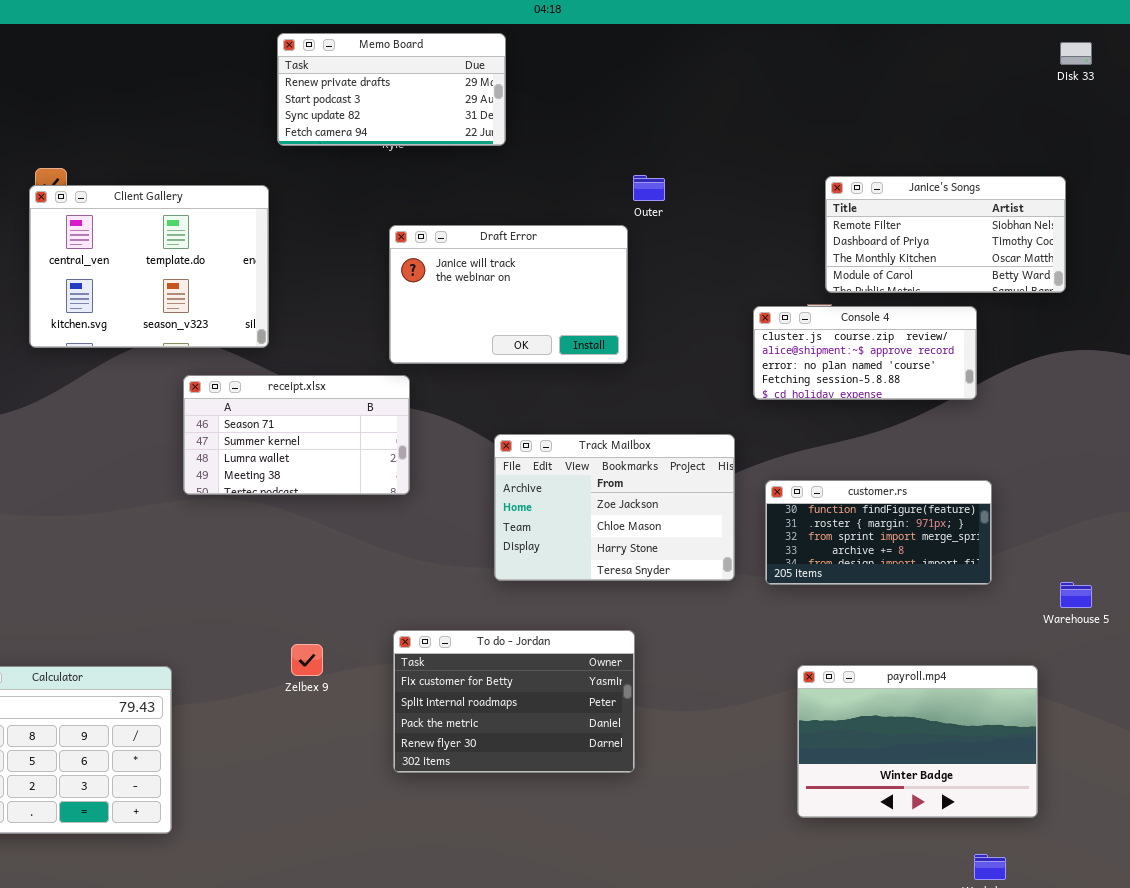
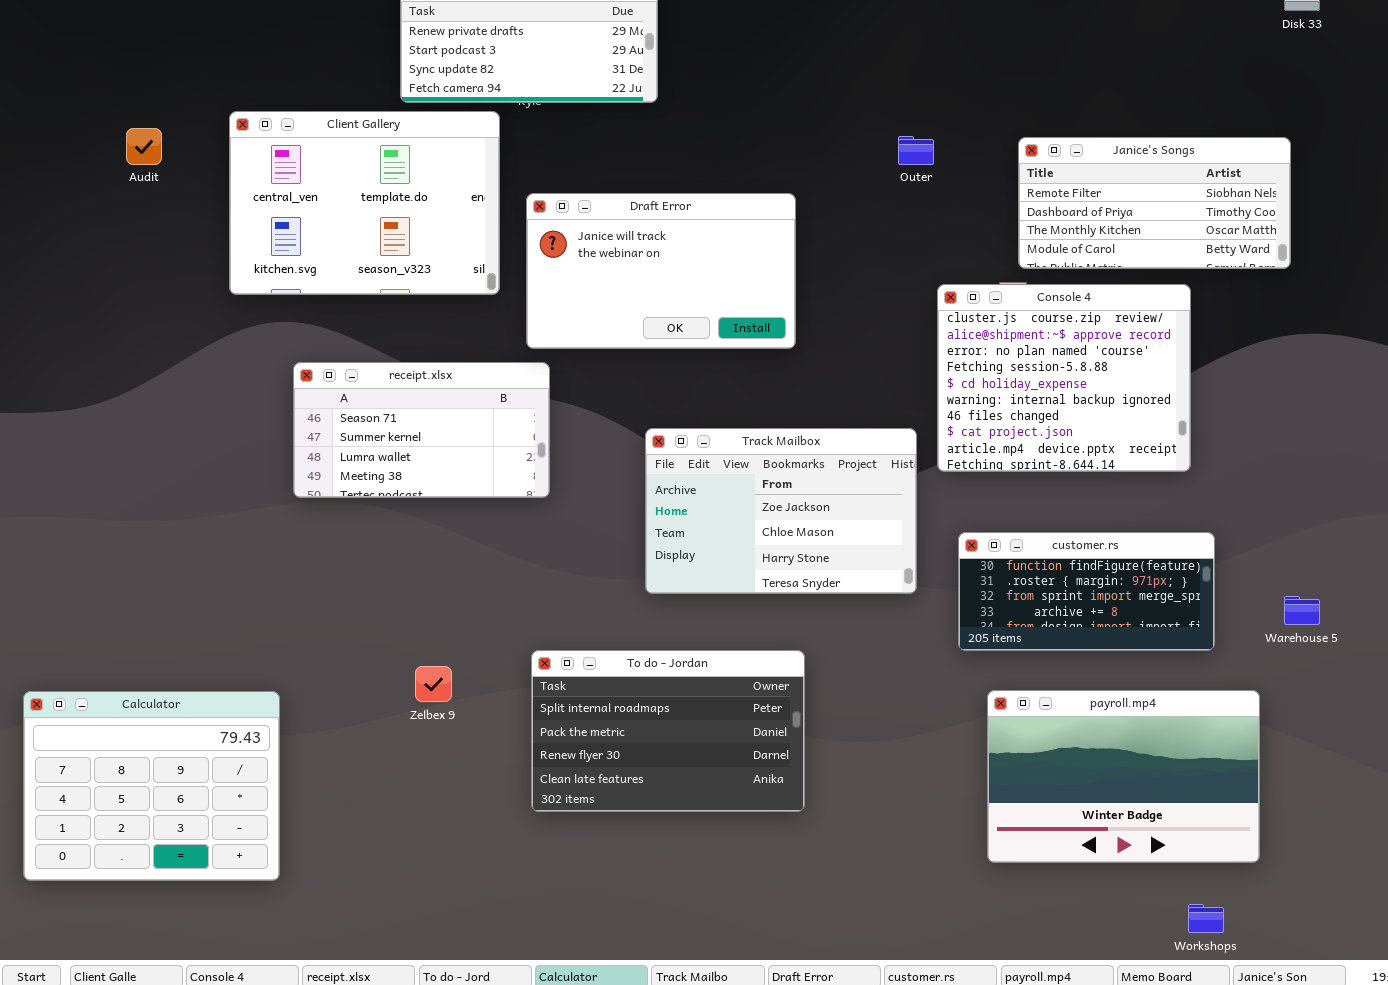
Outer: [633,175,665,201] -> [898,136,934,165], moved
Client Gallery: [29,185,269,348] -> [229,111,500,295], moved
Console 4: [753,306,977,400] -> [937,284,1191,472], resized
customer.rs: [765,480,992,585] -> [958,532,1215,651], moved
To do - Jordan: [393,630,635,773] -> [531,650,805,812], scrolled down 1 row

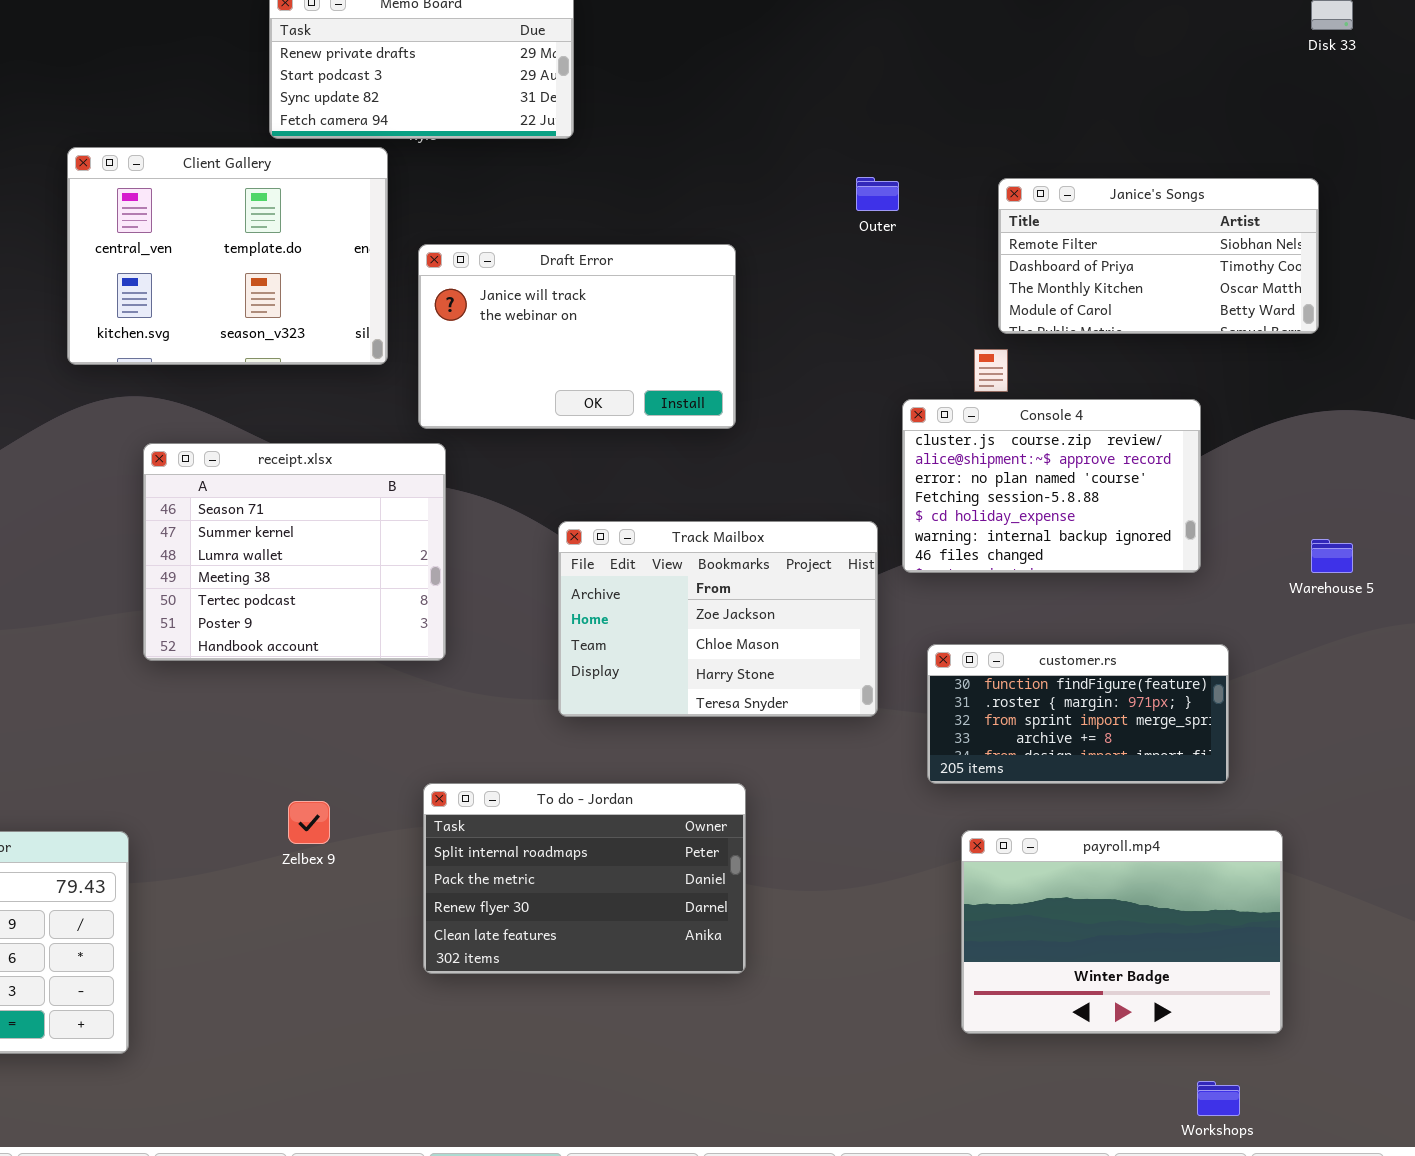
Console 4: [937,284,1191,472] -> [902,399,1201,573], resized
receipt.xlsx: [293,362,550,498] -> [143,443,446,661], resized
Warehouse 5: [1284,596,1320,625] -> [1311,539,1353,573], moved

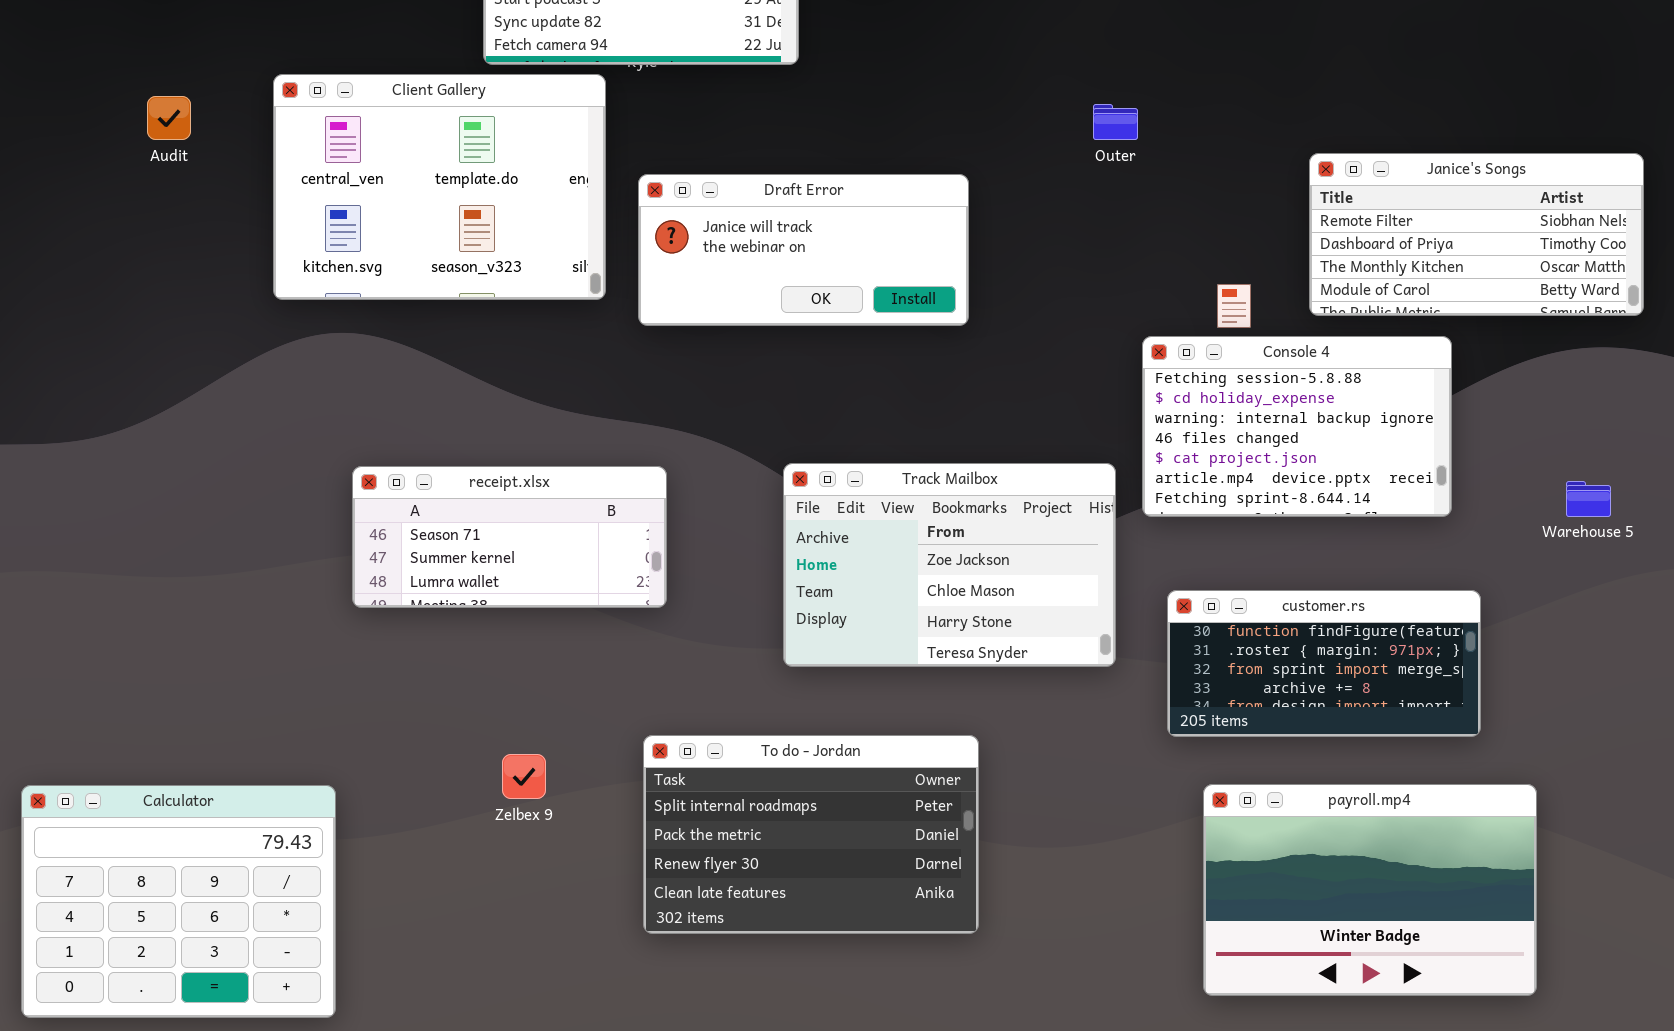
Janice's Songs: [998,178,1319,334] -> [1309,153,1644,316], moved
Draft Error: [418,244,736,429] -> [638,174,969,326], resized
Console 4: [902,399,1201,573] -> [1142,336,1452,517], scrolled down 3 rows
receipt.xlsx: [143,443,446,661] -> [352,466,667,608], resized

